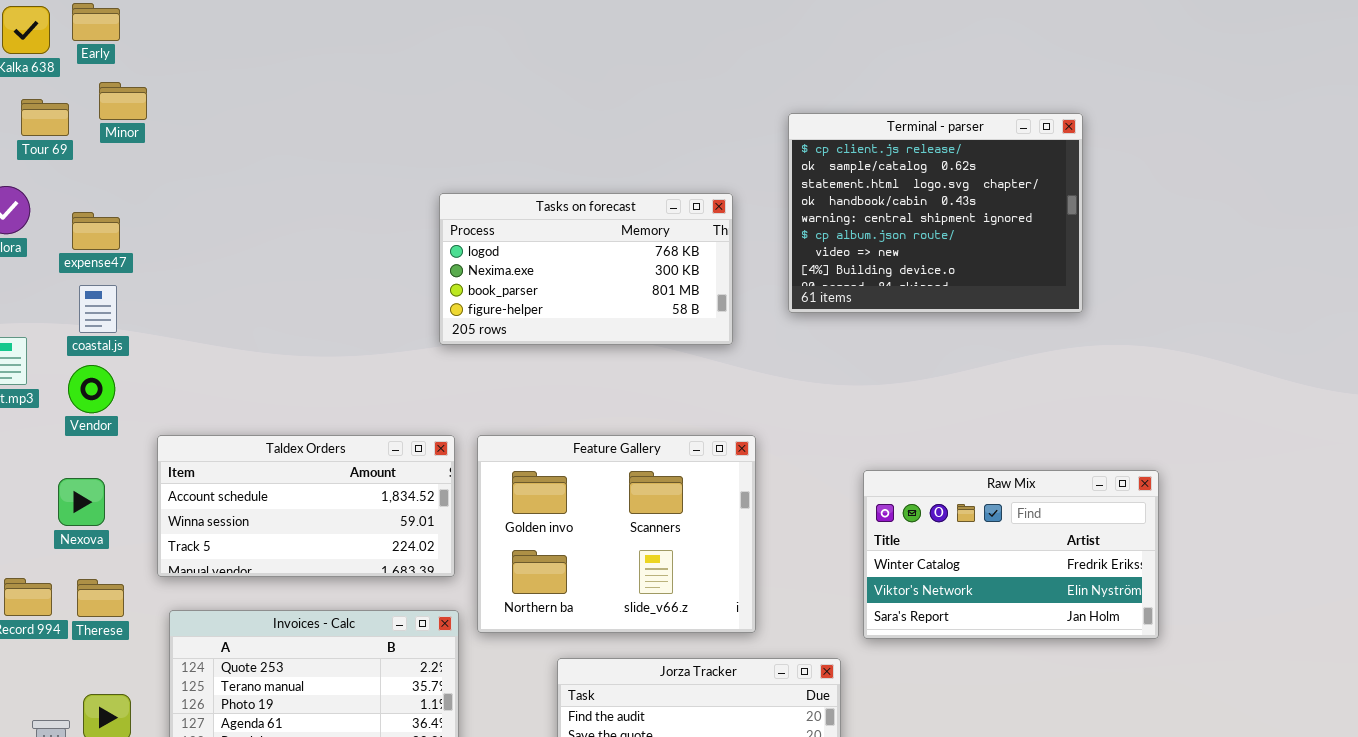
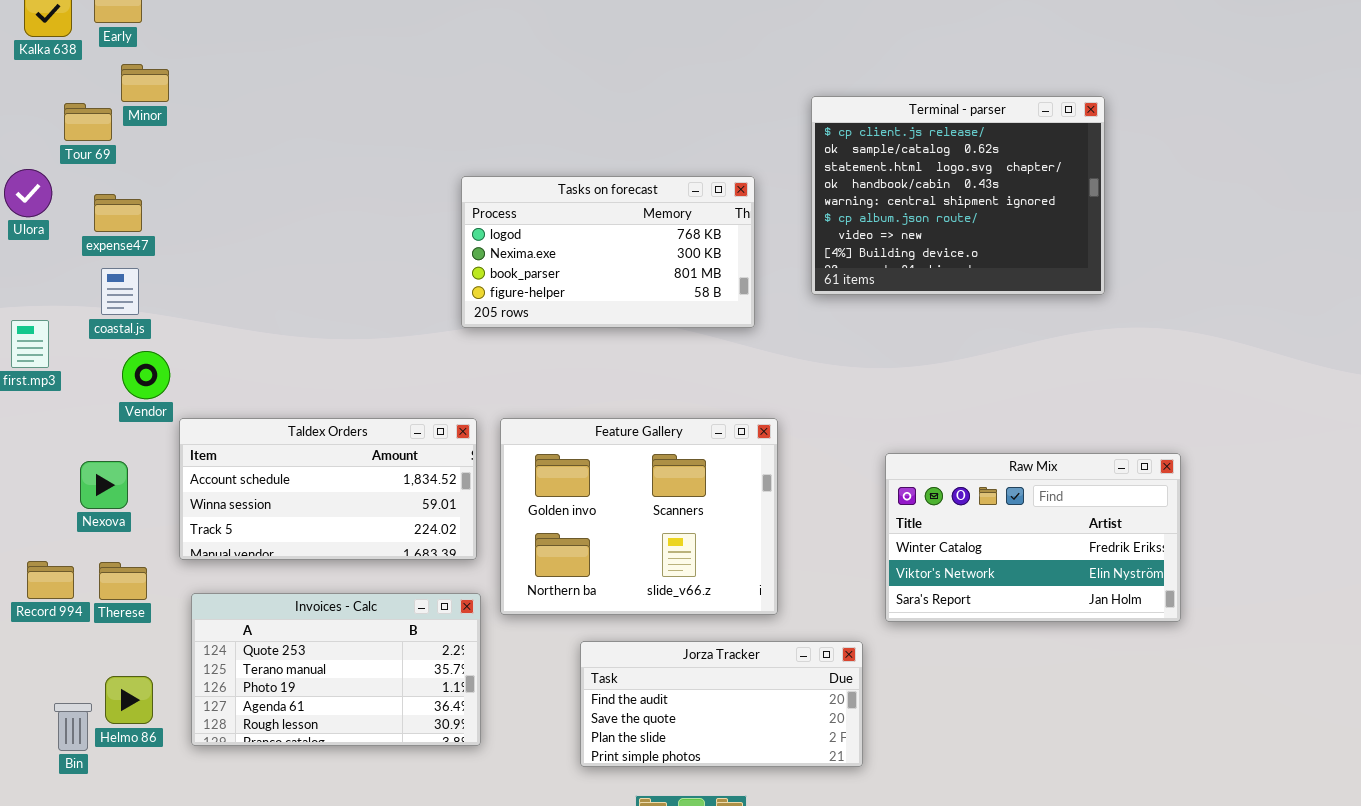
Tour 69: [21,99,69,136] -> [64,103,112,141], moved
Vendor: [68,365,115,413] -> [122,351,170,399], moved

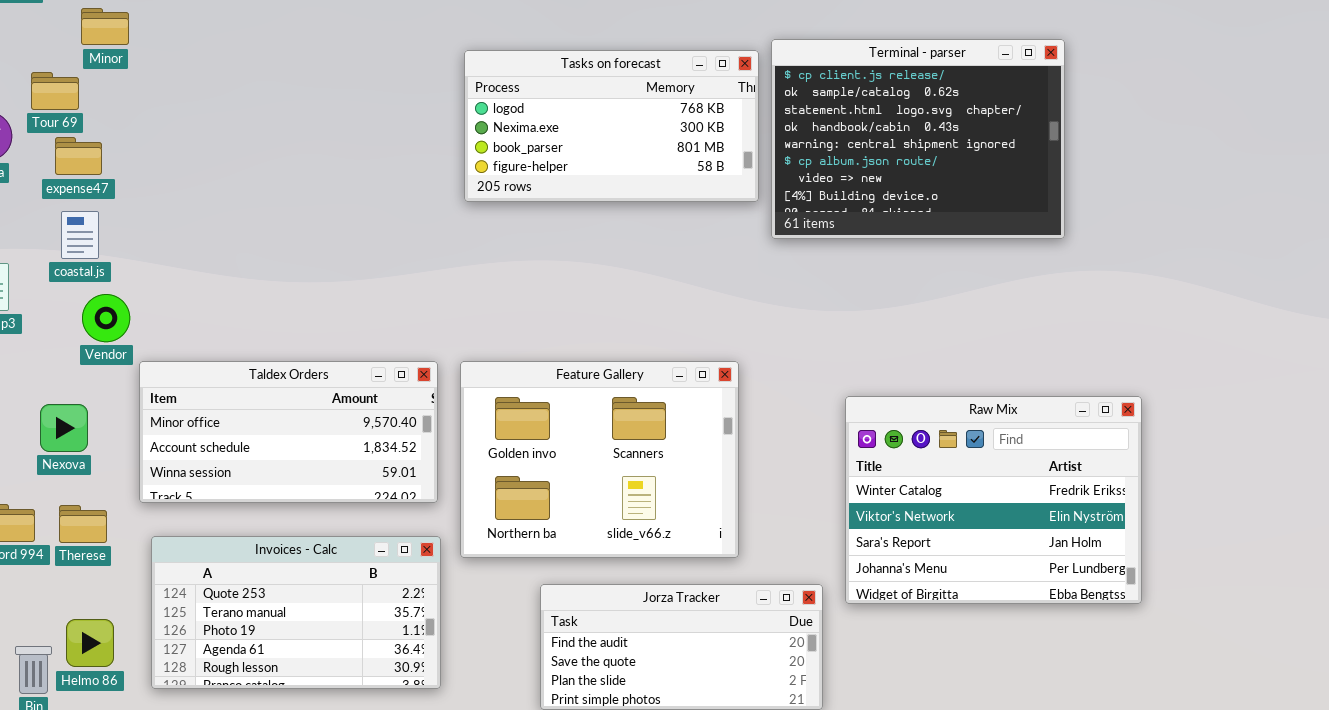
Tour 69: [64,103,112,141] -> [31,72,79,110], moved
Tasks on forecast: [461,176,755,328] -> [464,50,759,202], moved
Taldex Orders: [179,418,477,560] -> [139,361,438,503], scrolled up 1 row
Raw Mix: [885,453,1181,622] -> [845,396,1142,604], resized

